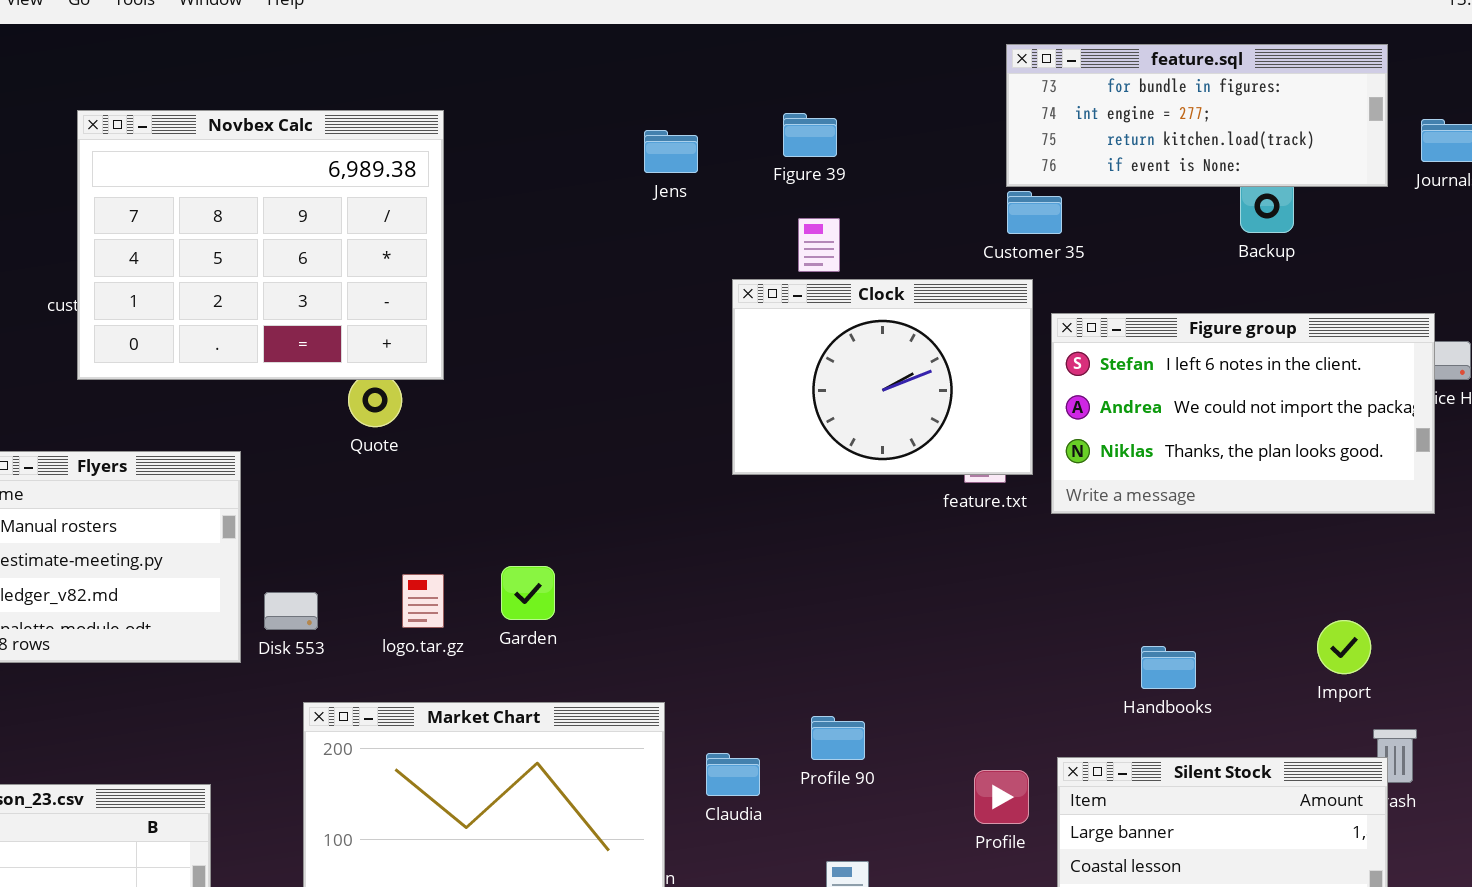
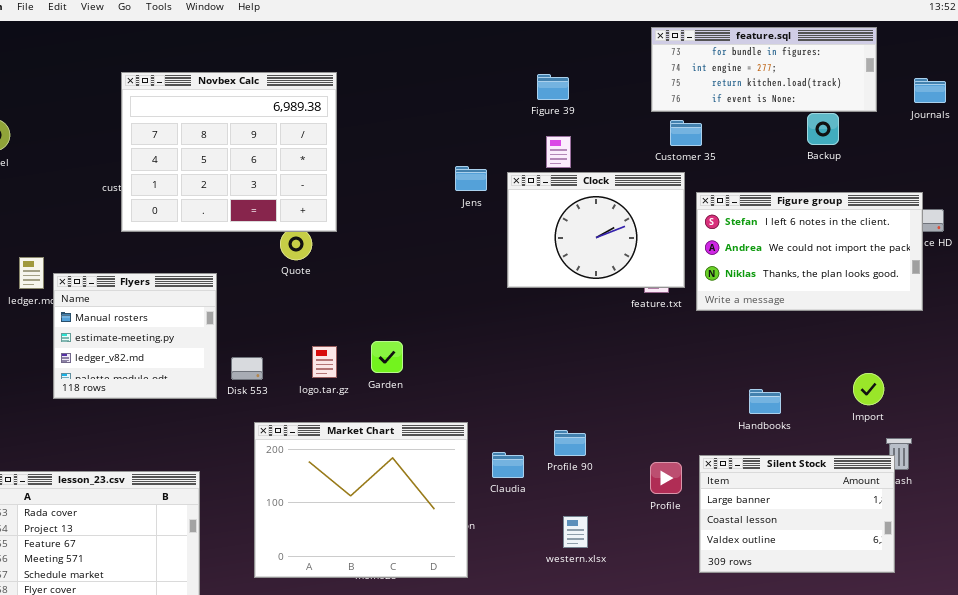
feature.sql: [1006,44,1388,187] -> [651,27,877,112], moved
Jens: [644,130,698,173] -> [455,166,487,191], moved

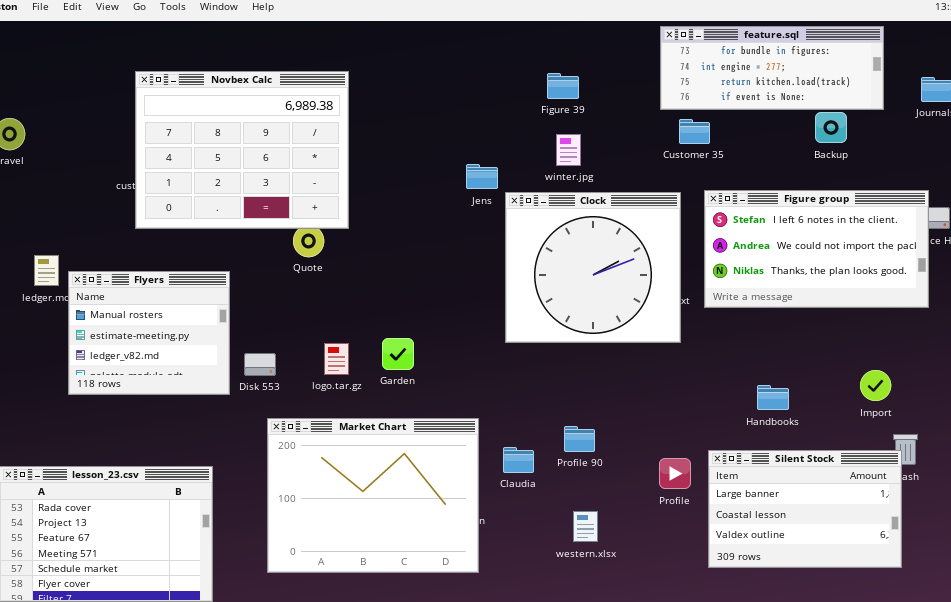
Clock: [507,172,685,288] -> [505,192,681,343], moved, resized

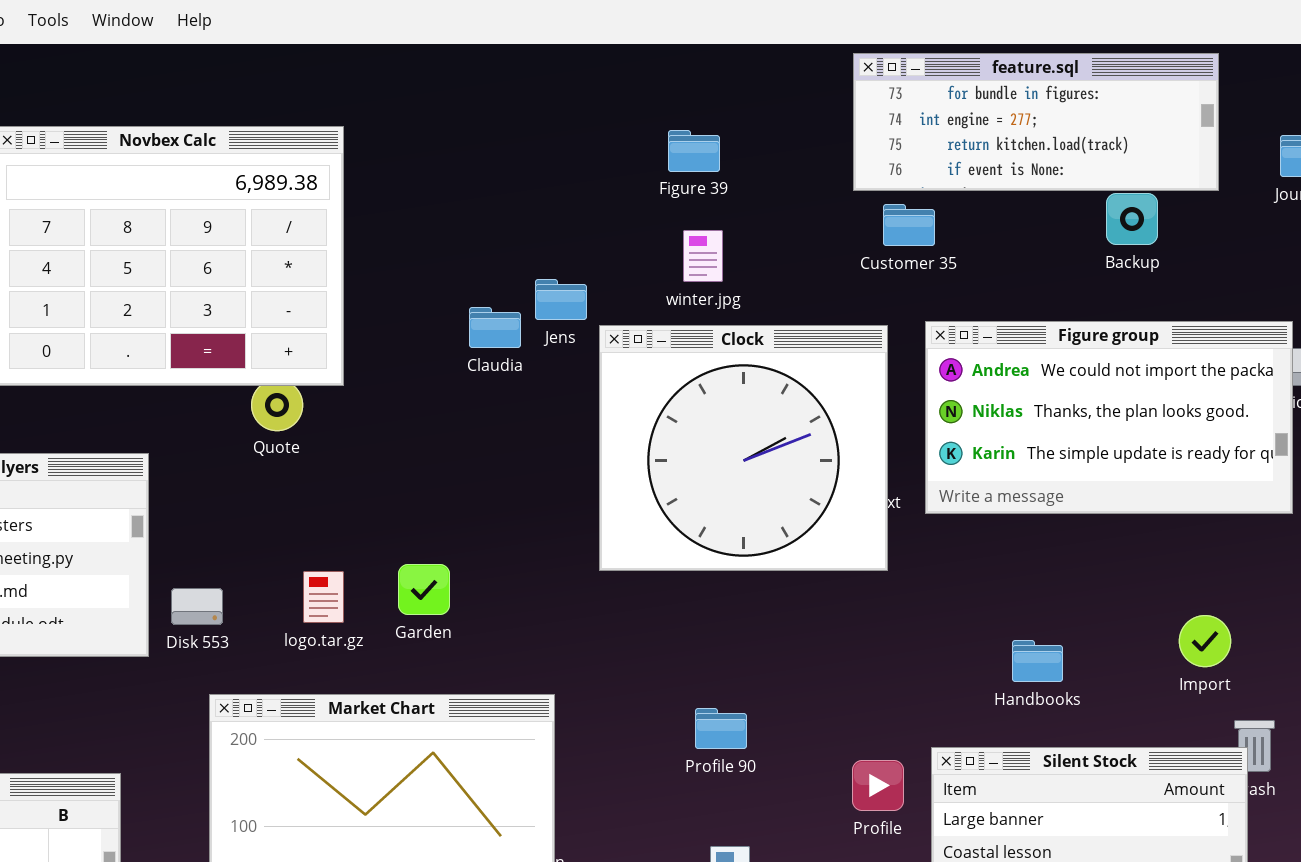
Figure group: [704,190,929,308] -> [925,321,1293,514], scrolled down 1 row
Claudia: [503,447,534,473] -> [469,307,521,348], moved

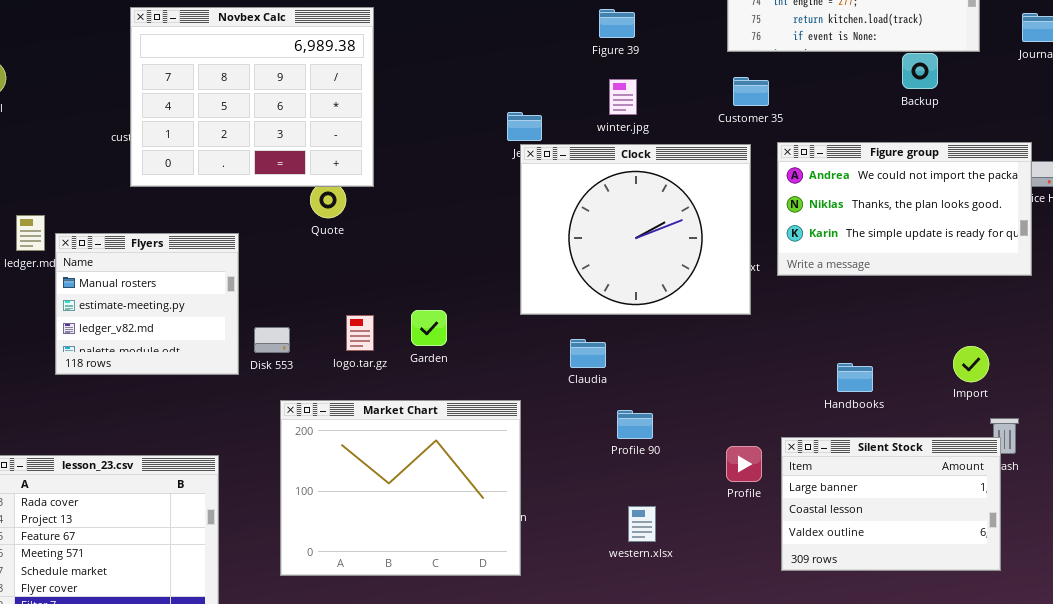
Customer 35: [883,204,935,246] -> [733,77,769,106], moved
Claudia: [469,307,521,348] -> [570,339,606,368], moved
Clock: [599,325,888,571] -> [520,144,751,315], resized

